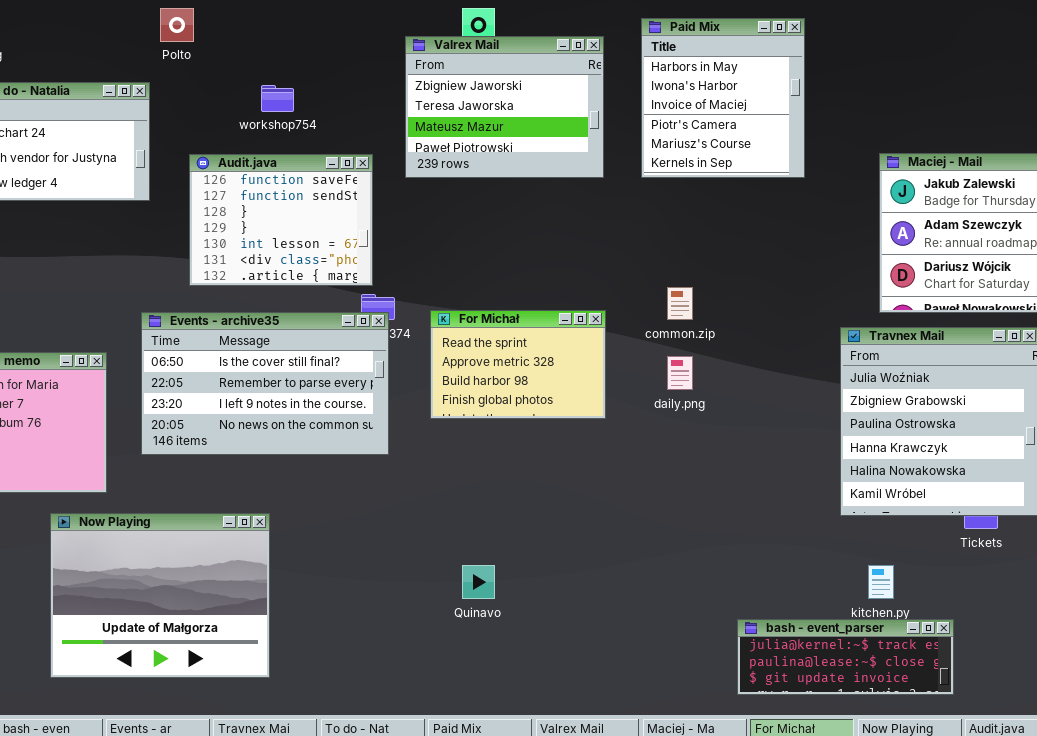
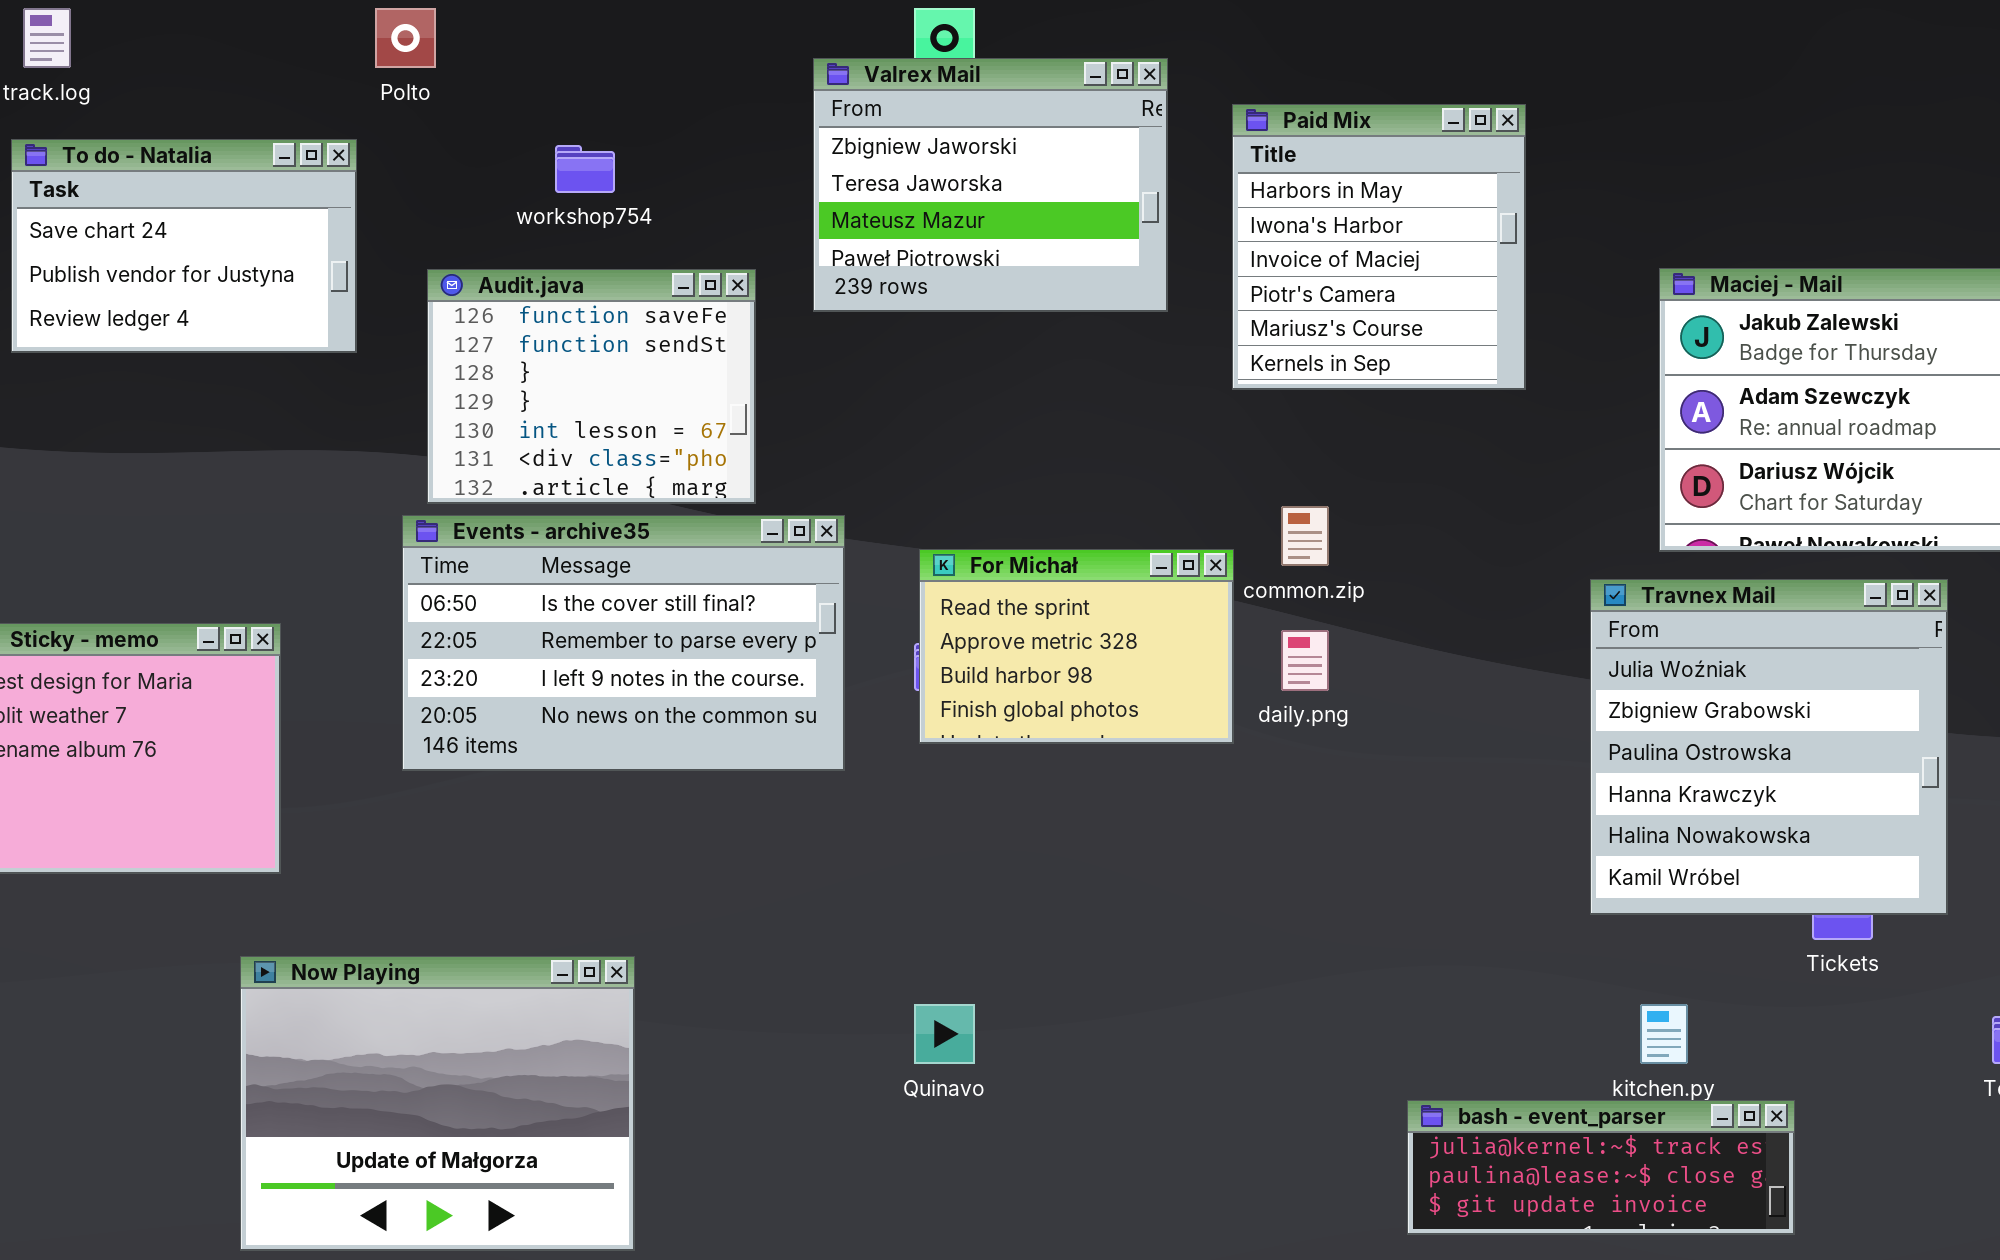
Paid Mix: [641,18,805,178] -> [1232,104,1526,390], moved
For Michał: [430,310,606,419] -> [919,549,1234,744], moved
Events - archive35: [141,312,389,455] -> [402,515,845,771], moved
Now Playing: [50,513,270,678] -> [240,956,635,1251], moved

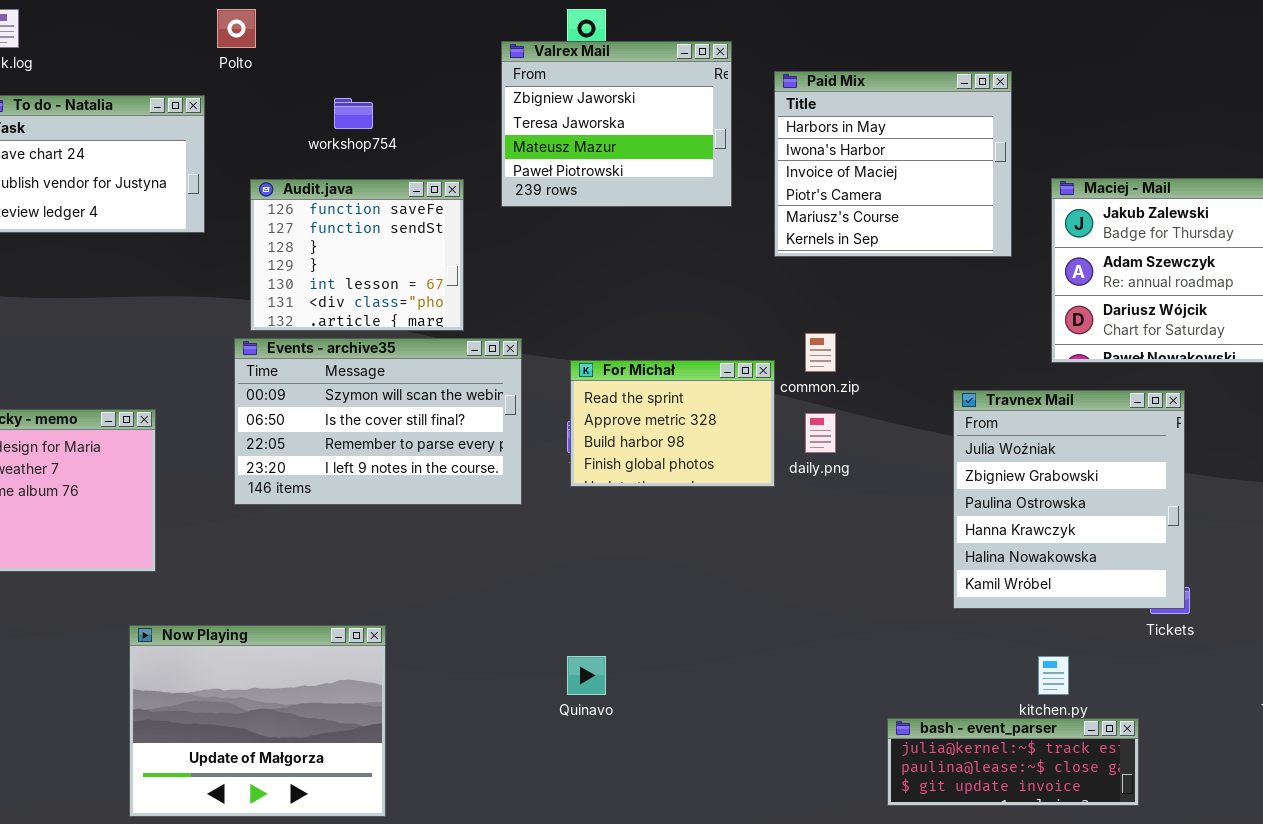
Paid Mix: [1232,104,1526,390] -> [774,71,1012,257], resized
Events - archive35: [402,515,845,771] -> [234,338,522,505], scrolled up 1 row
Travnex Mail: [1590,579,1948,915] -> [953,390,1185,609], moved

